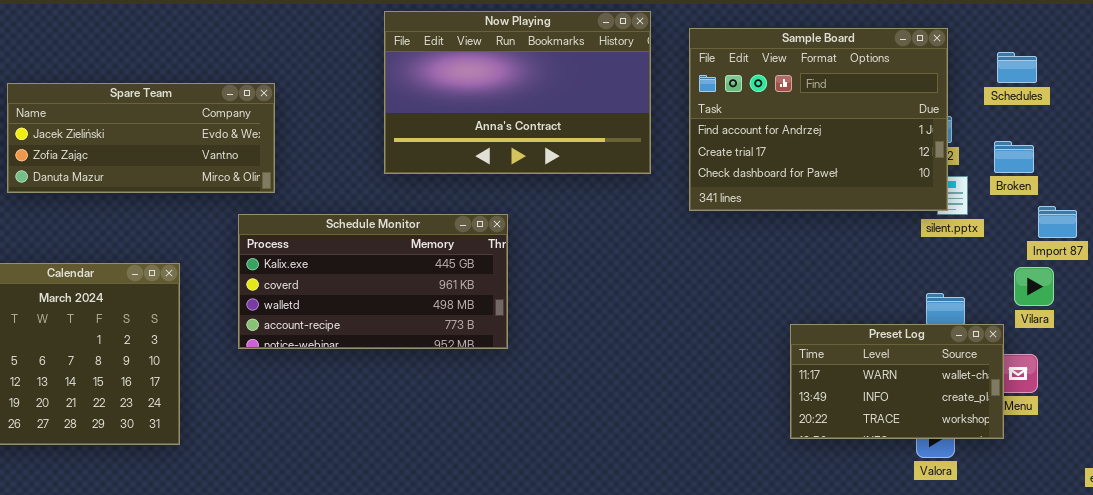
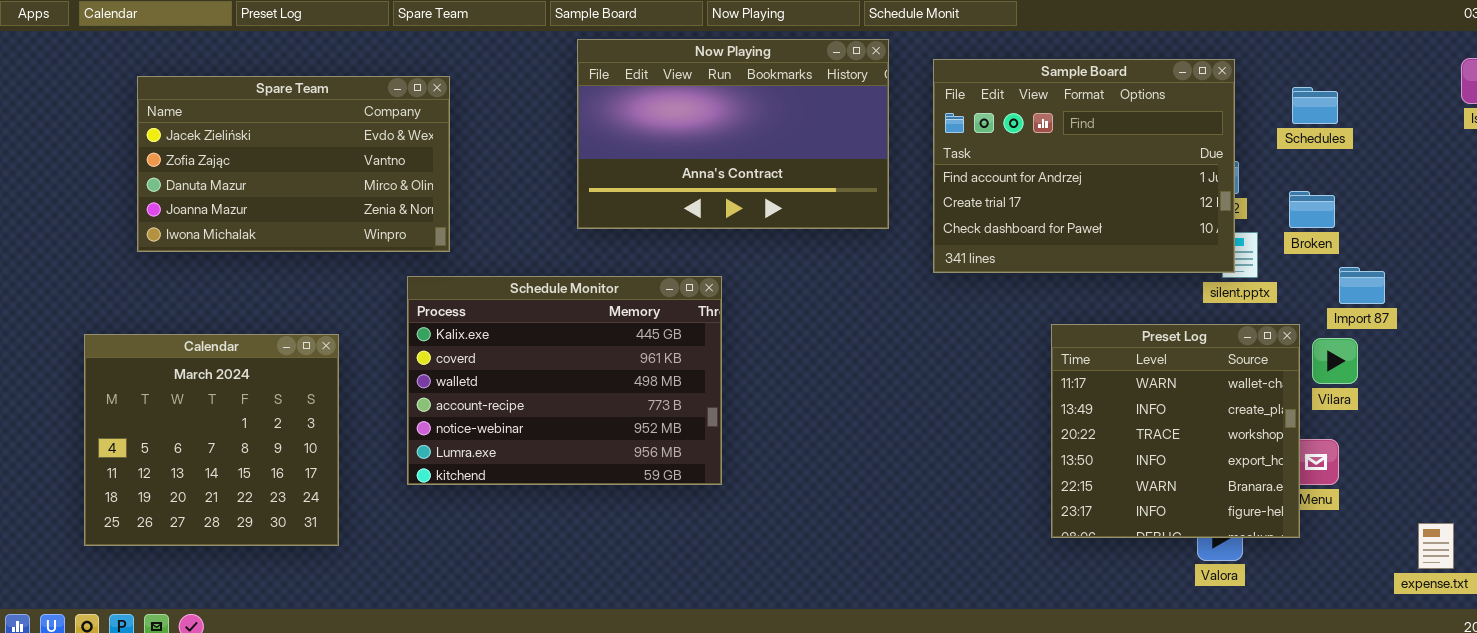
Spare Team: [7,83,275,193] -> [137,76,450,252], resized
Schedule Monitor: [238,214,508,349] -> [407,276,722,485], resized
Preset Log: [790,324,1004,439] -> [1051,324,1300,538], resized

